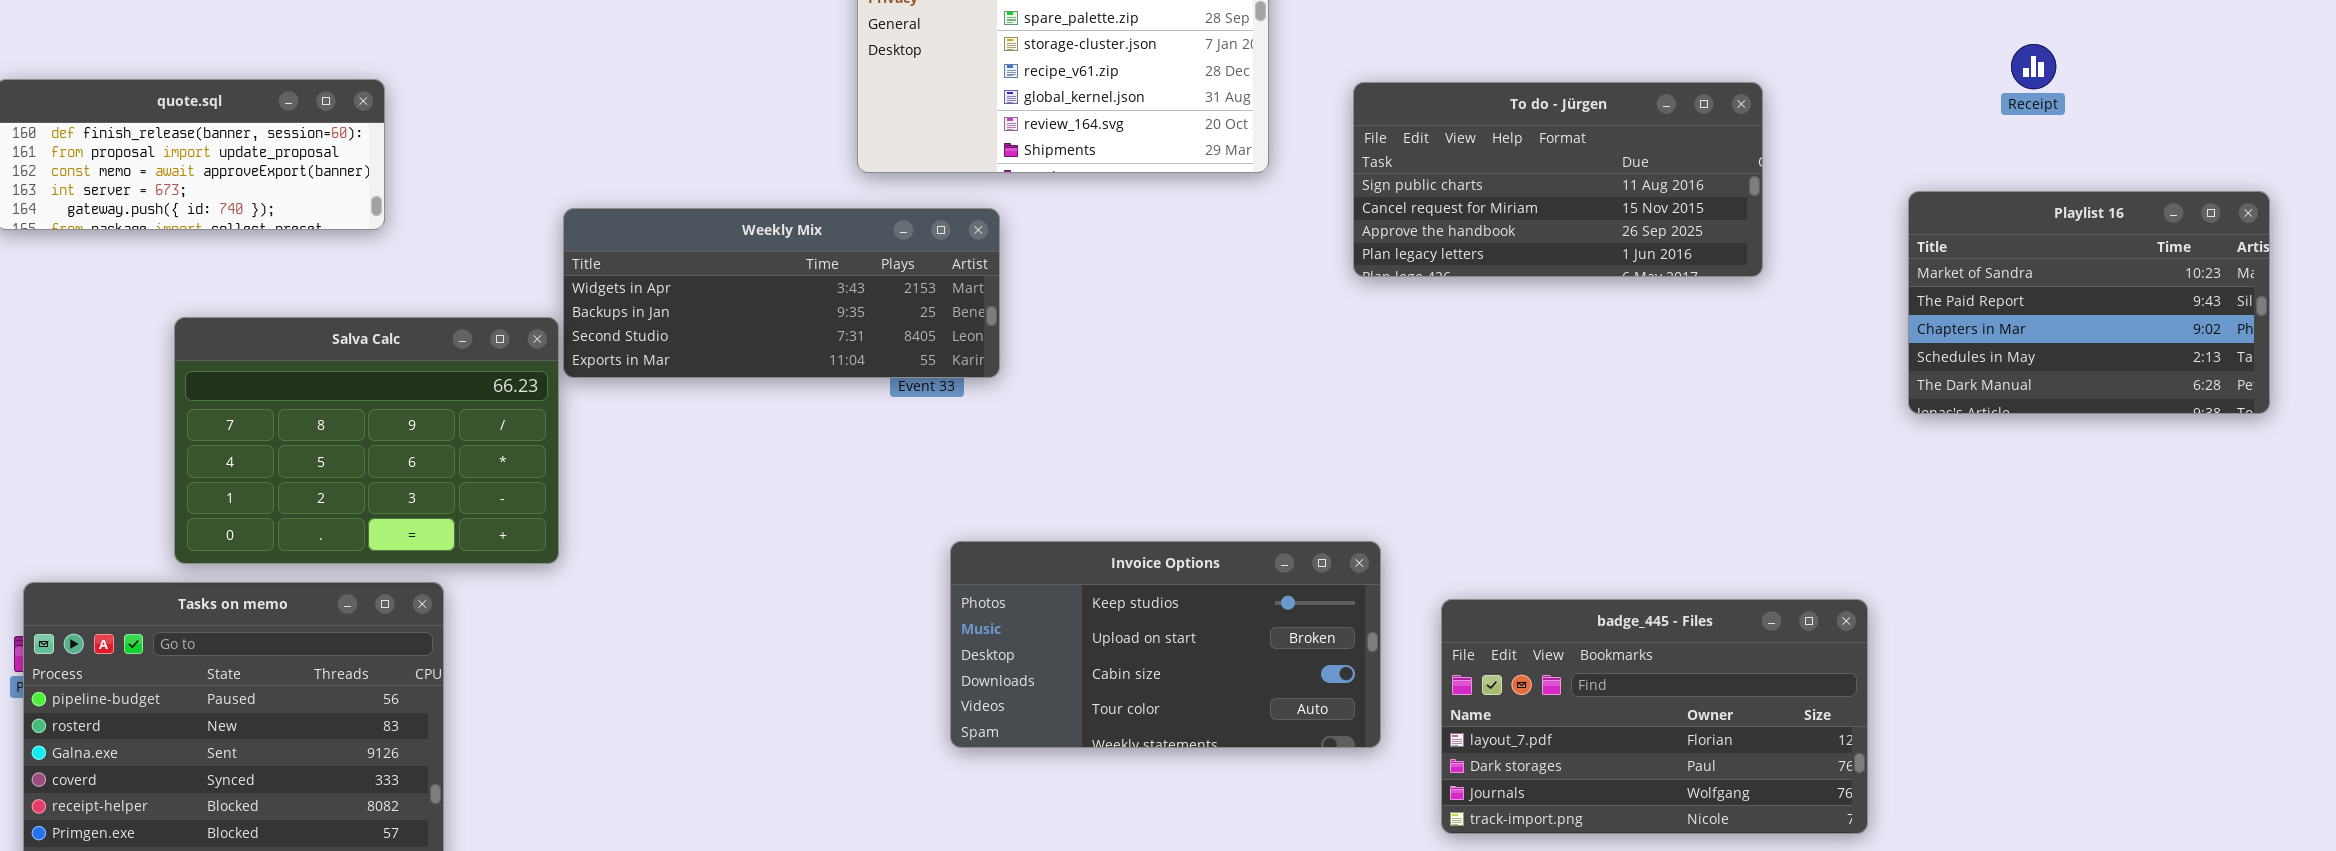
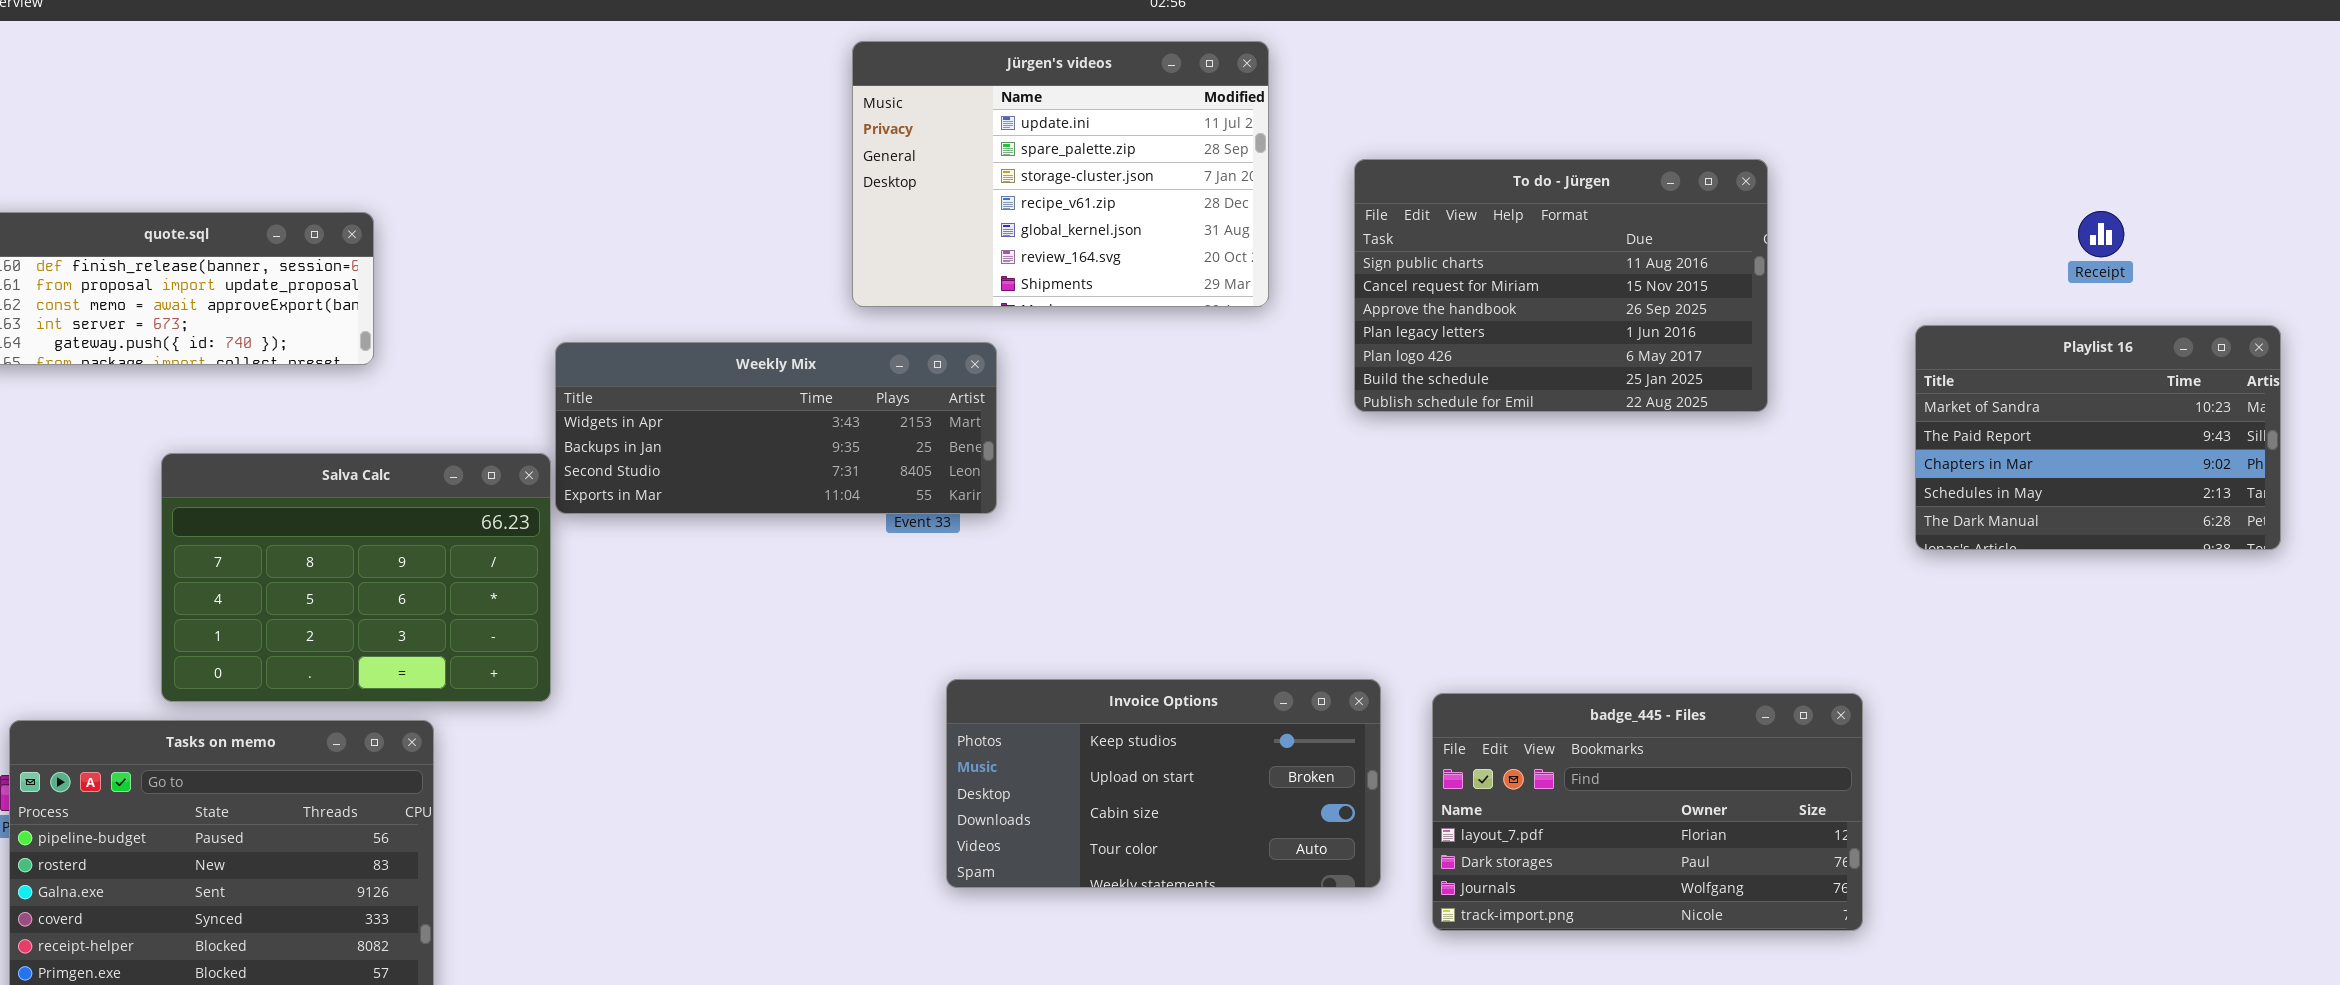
Receipt: [2011,44,2056,89] -> [2078,211,2124,257], moved
To do - Jürgen: [1353,82,1763,277] -> [1354,159,1768,412], resized
badge_445 - Files: [1441,599,1868,834] -> [1432,693,1863,931], moved

